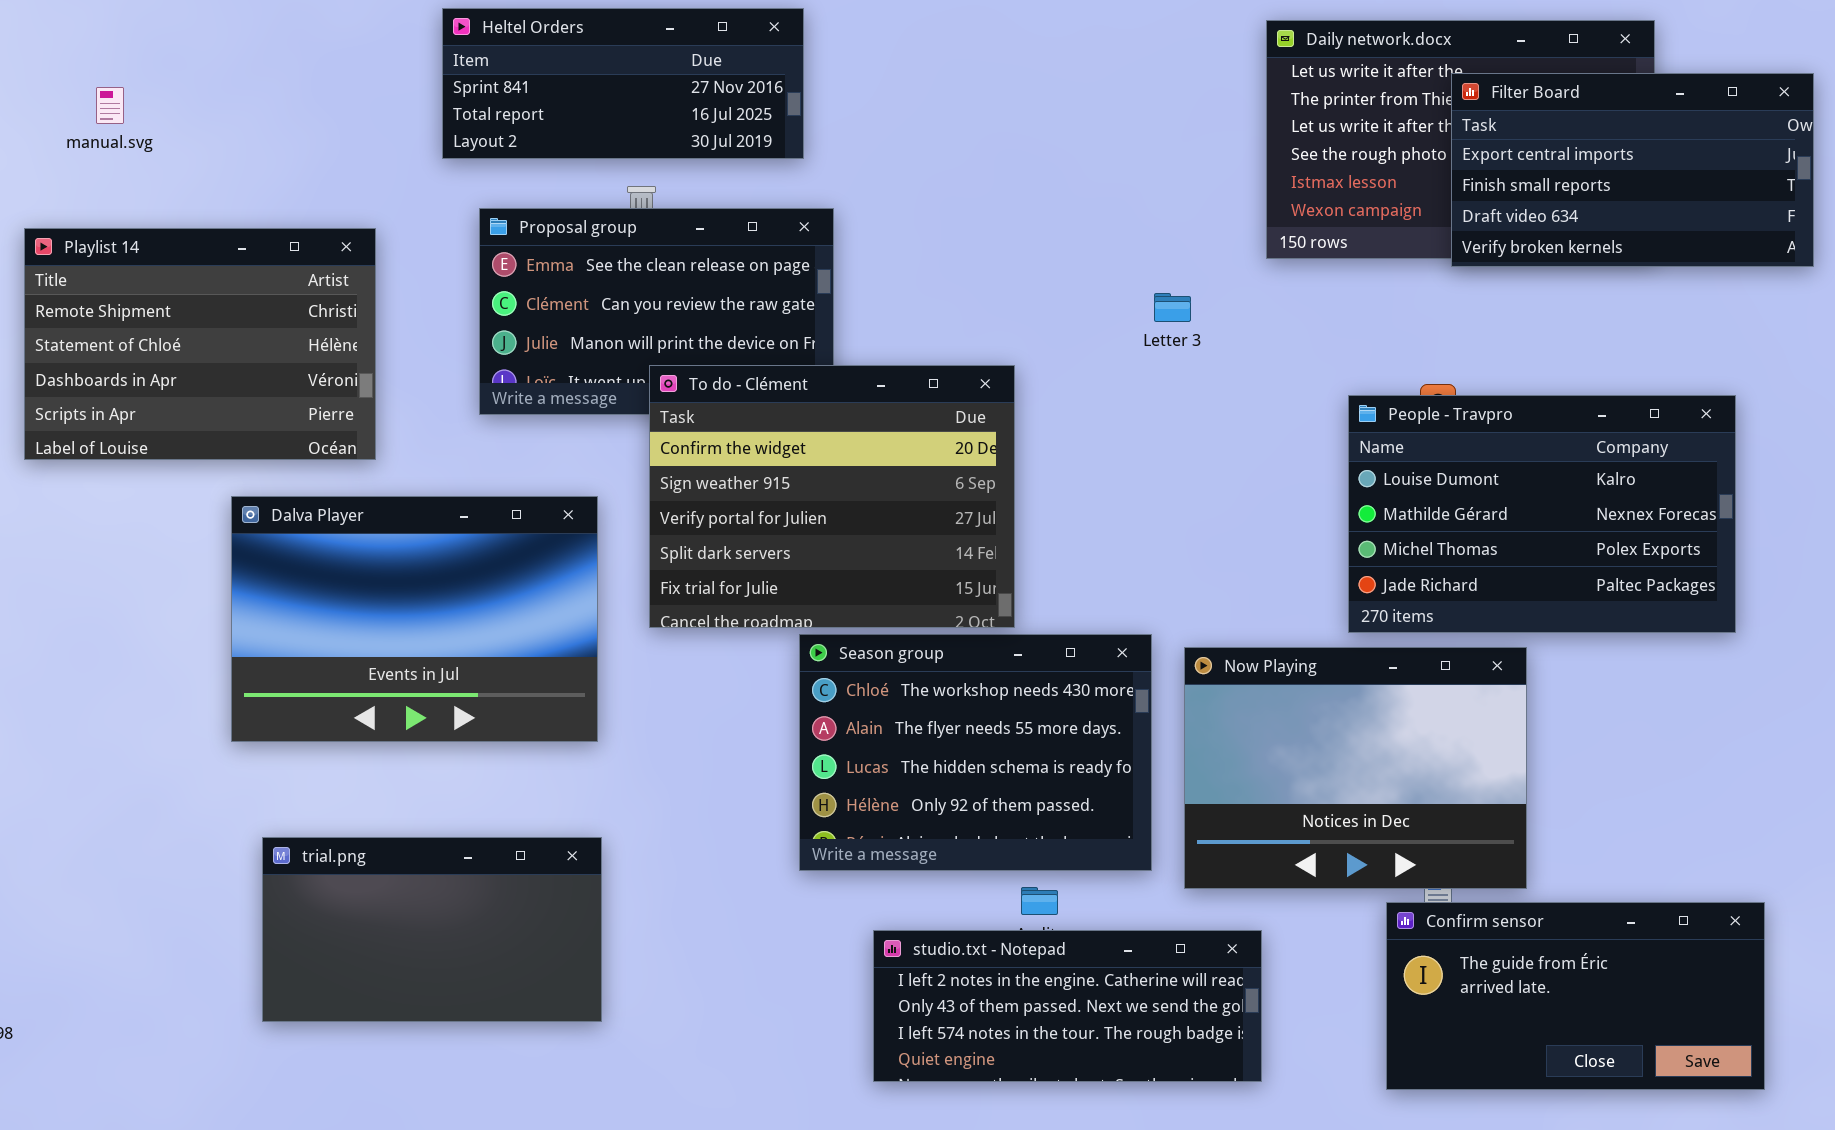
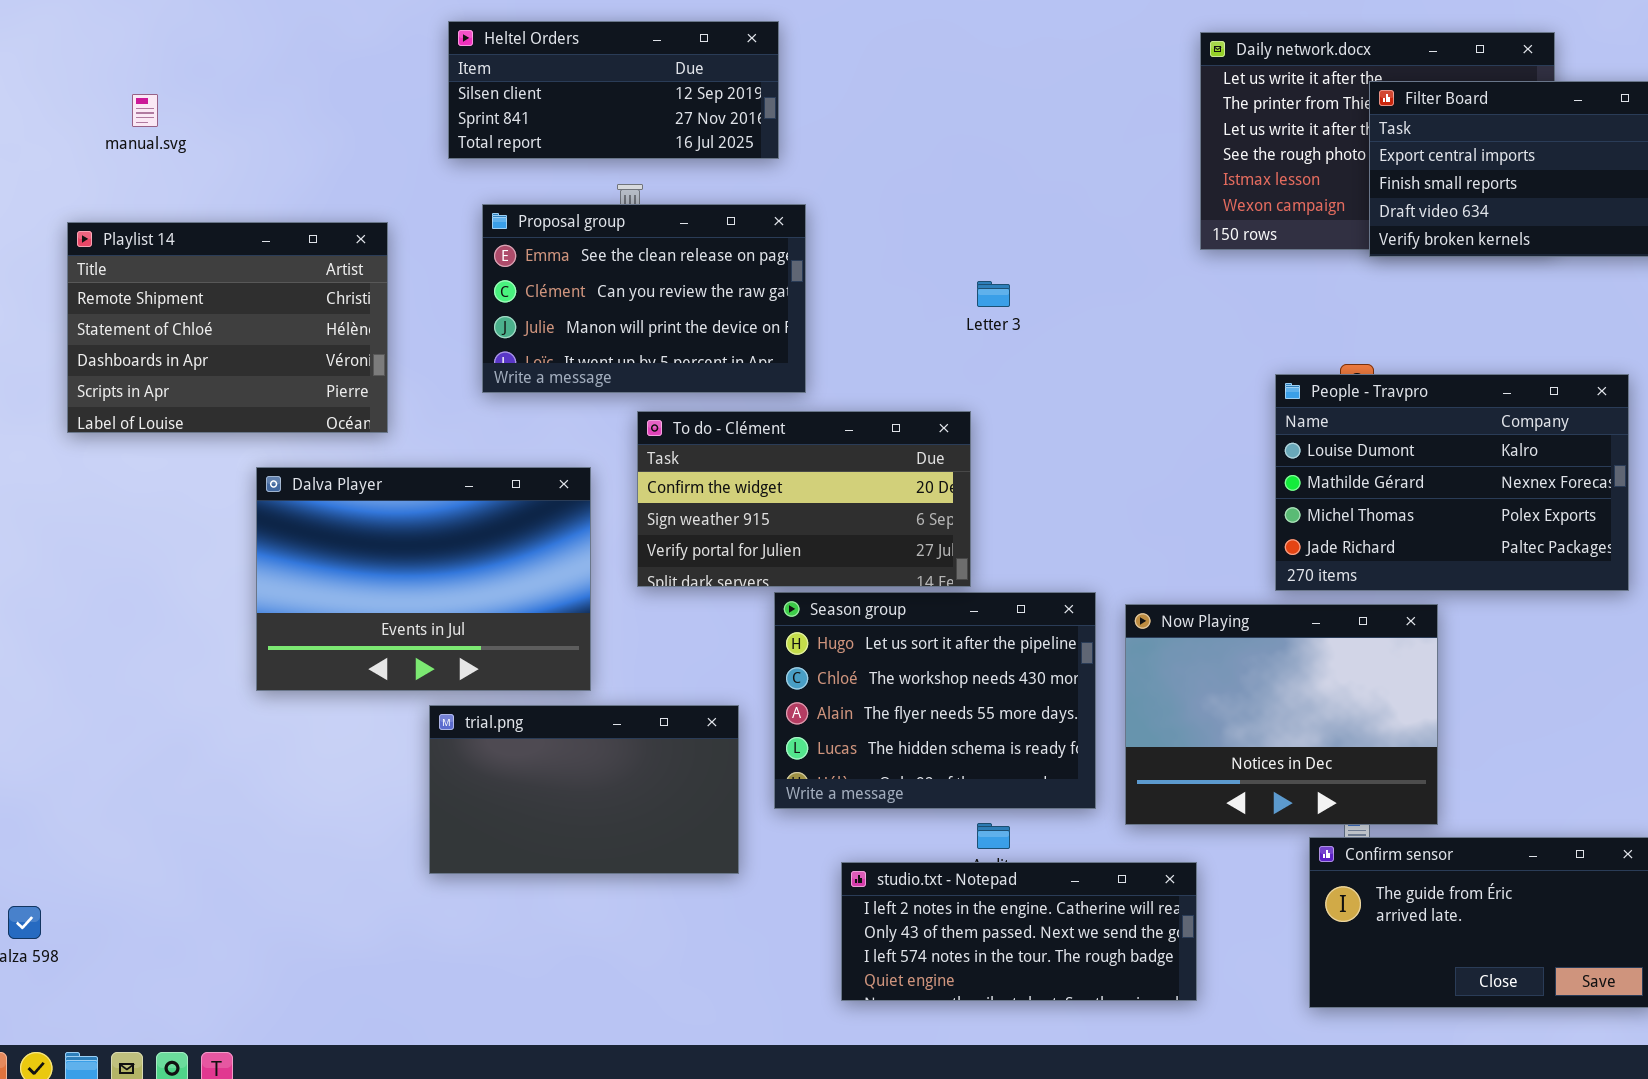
Heltel Orders: [442,8,804,159] -> [448,21,779,159], scrolled up 1 row
Letter 3: [1154,293,1191,322] -> [977,281,1010,307], moved
To do - Clément: [649,365,1015,628] -> [637,411,971,587], resized
Season group: [799,634,1152,871] -> [774,592,1096,809], scrolled up 1 row
trial.png: [262,837,602,1022] -> [429,705,739,874], moved

